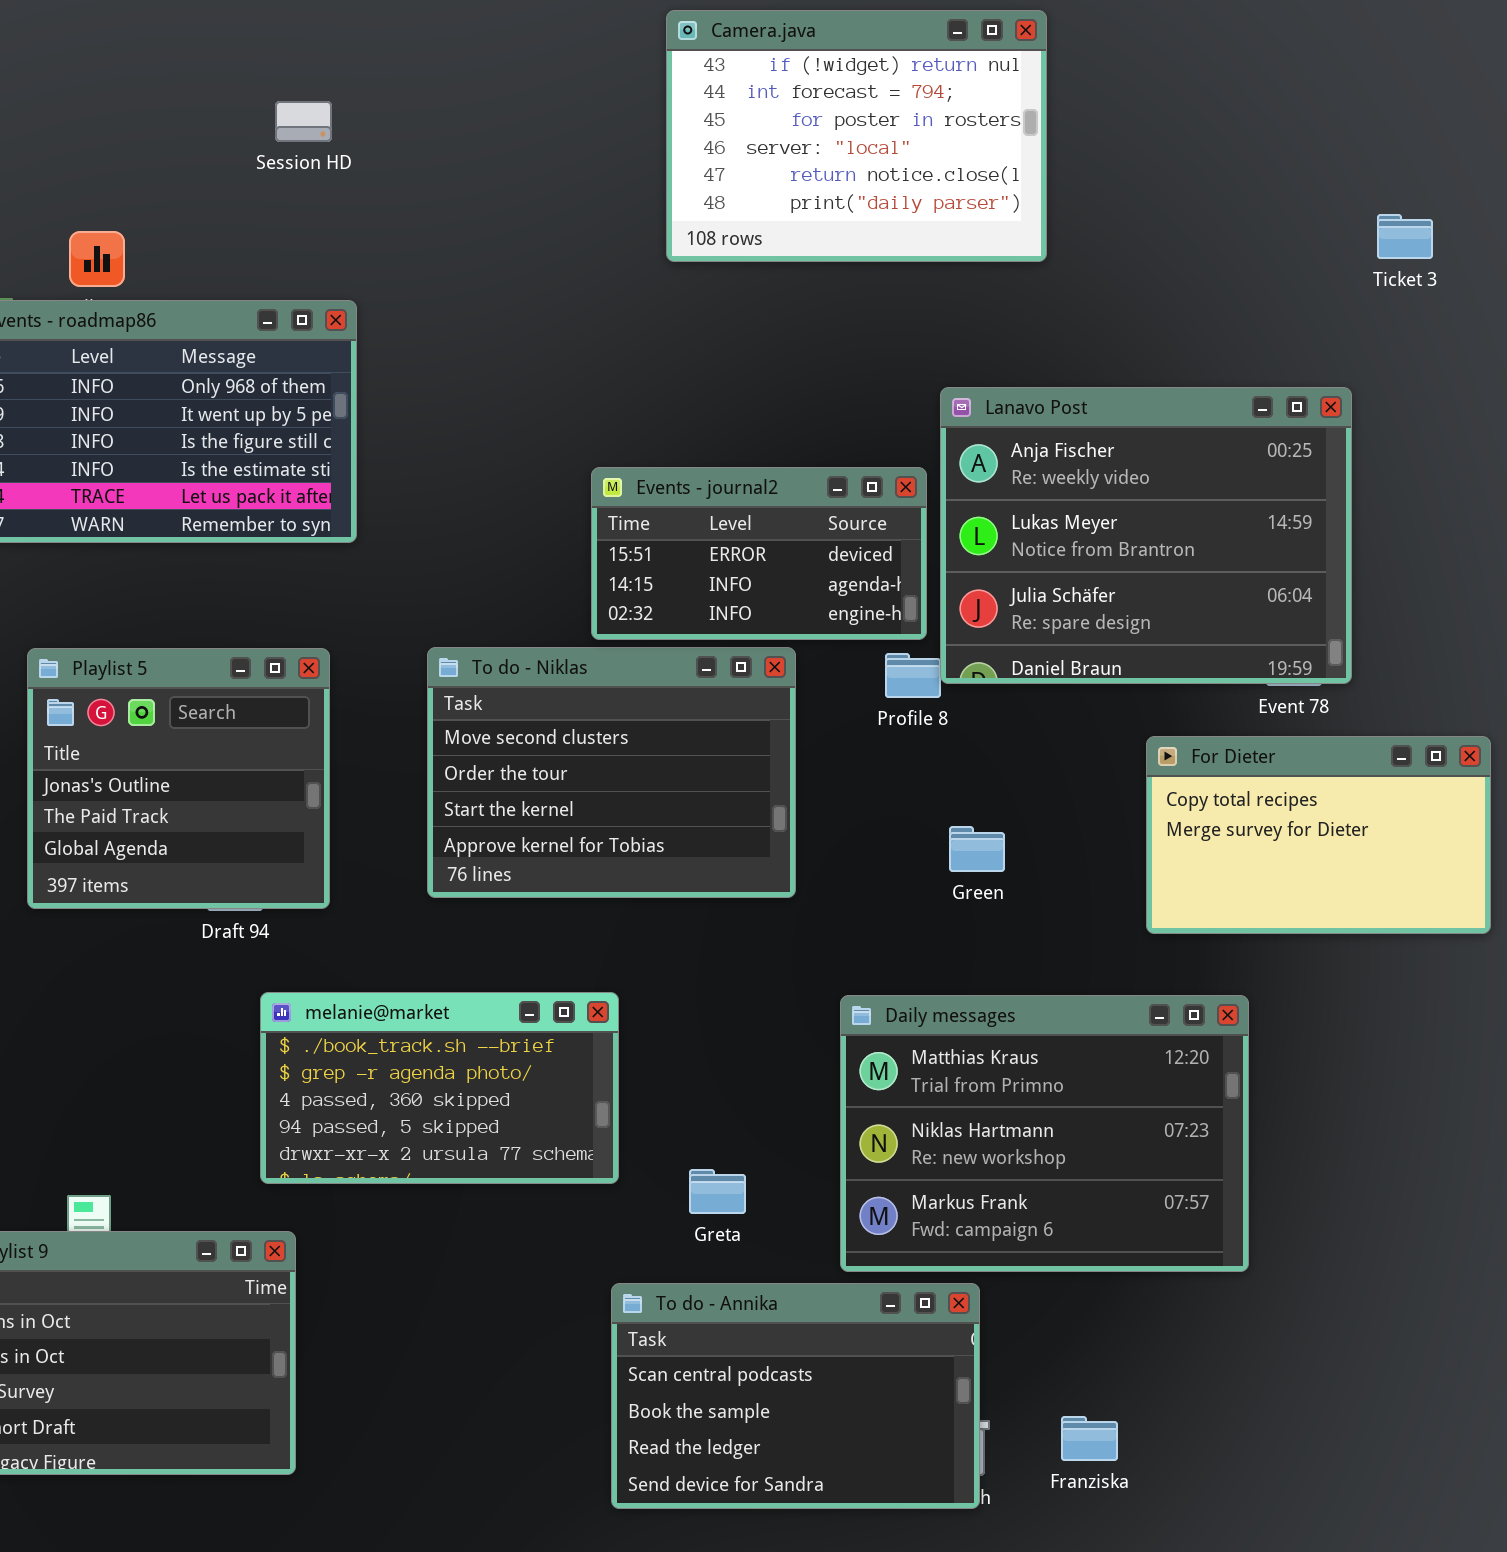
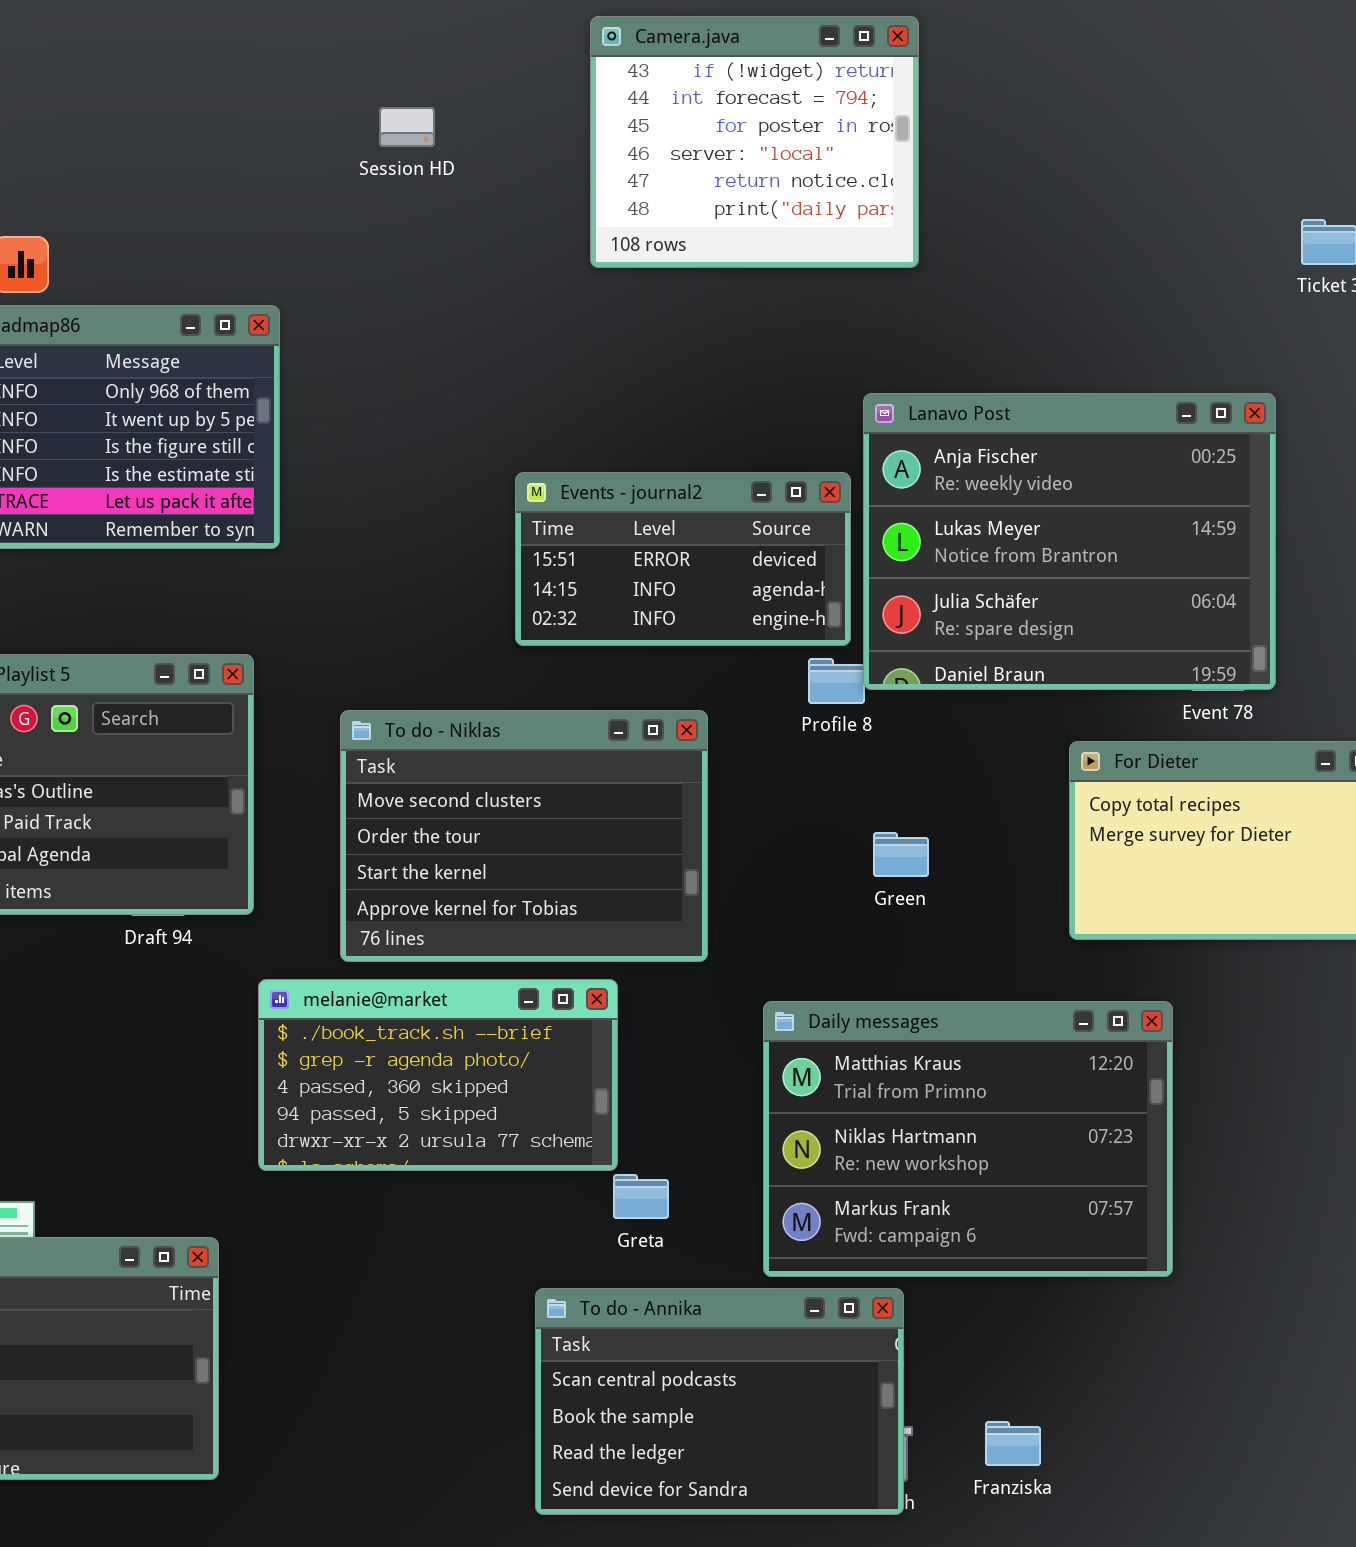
Camera.java: [666,10,1047,262] -> [590,16,919,268], resized
Session HD: [275,101,332,142] -> [379,107,435,147], moved
To do - Niklas: [427,647,796,898] -> [340,710,708,962], moved
melanie@market: [260,992,619,1184] -> [258,979,618,1171], moved

